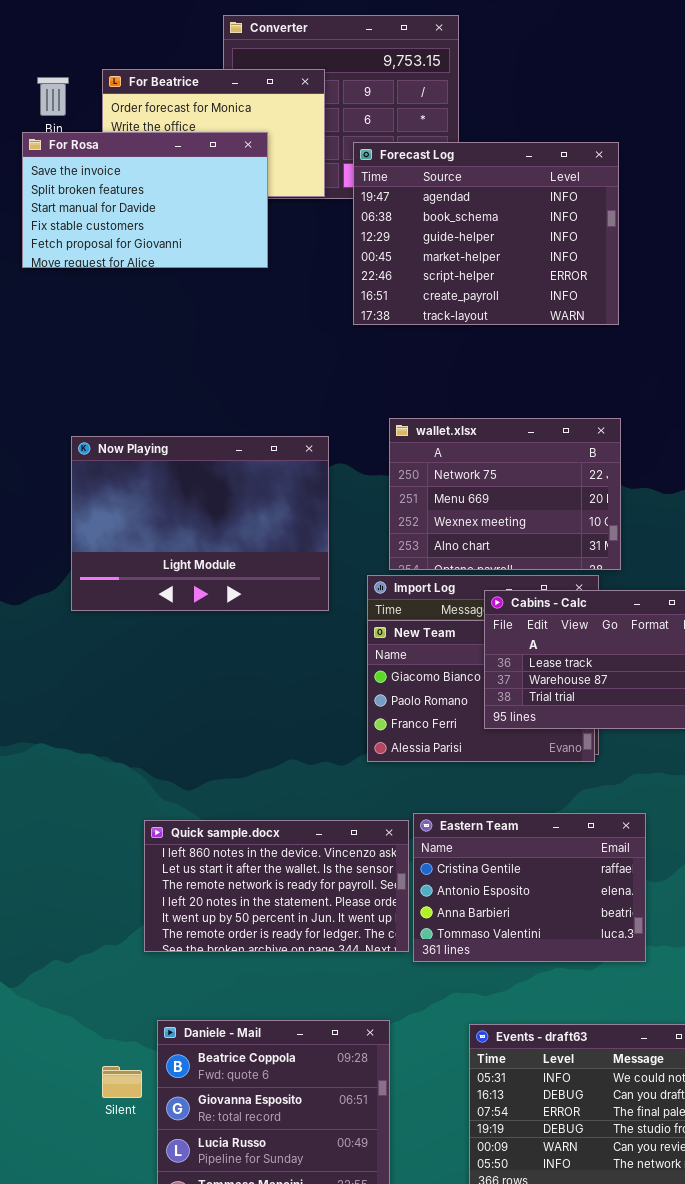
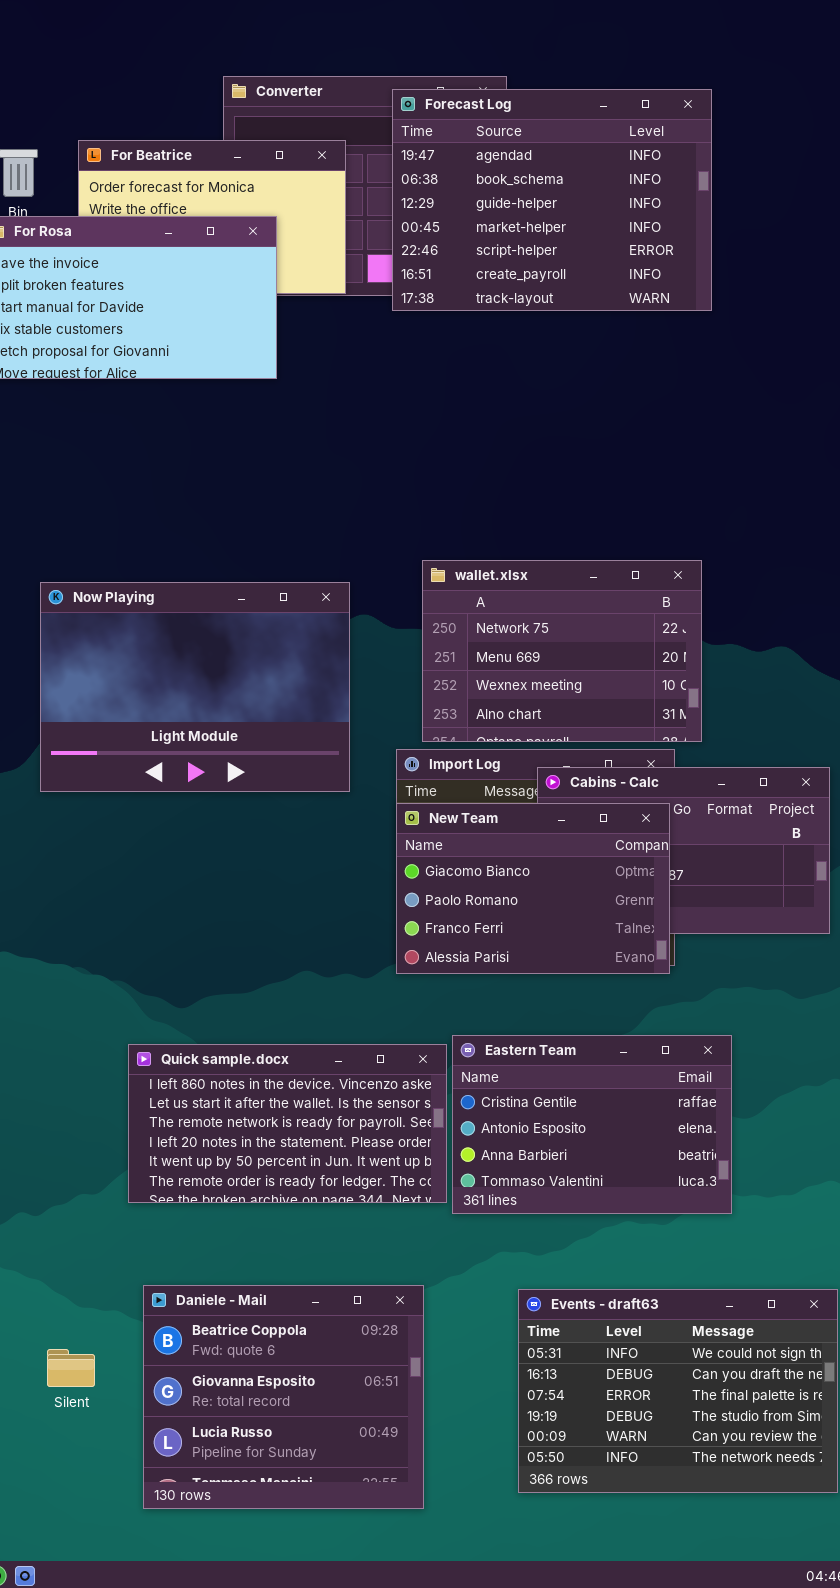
Forecast Log: [353,142,619,325] -> [392,89,712,311], moved
New Team: [367,620,595,762] -> [396,803,670,974], raised
Silent: [102,1066,142,1098] -> [47,1349,95,1387], moved

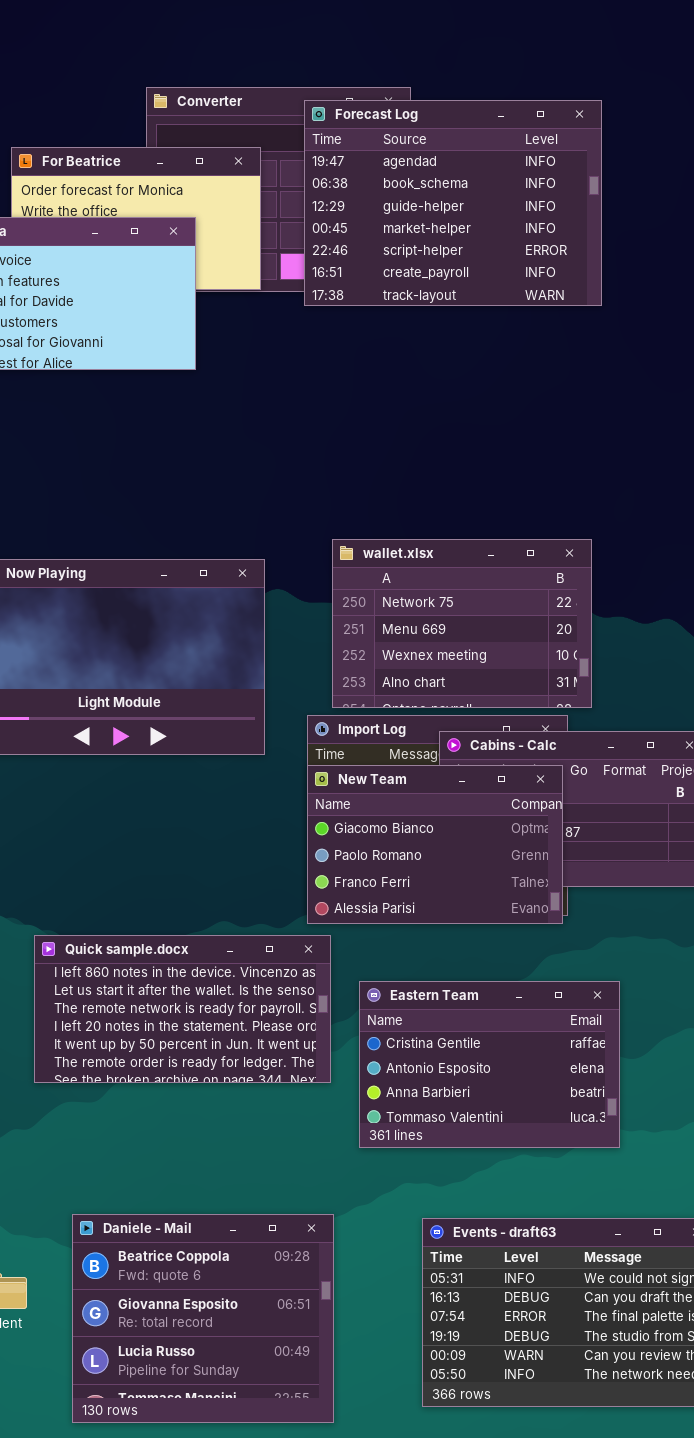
Quick sample.docx: [128,1044,447,1203] -> [34,935,331,1083], moved

